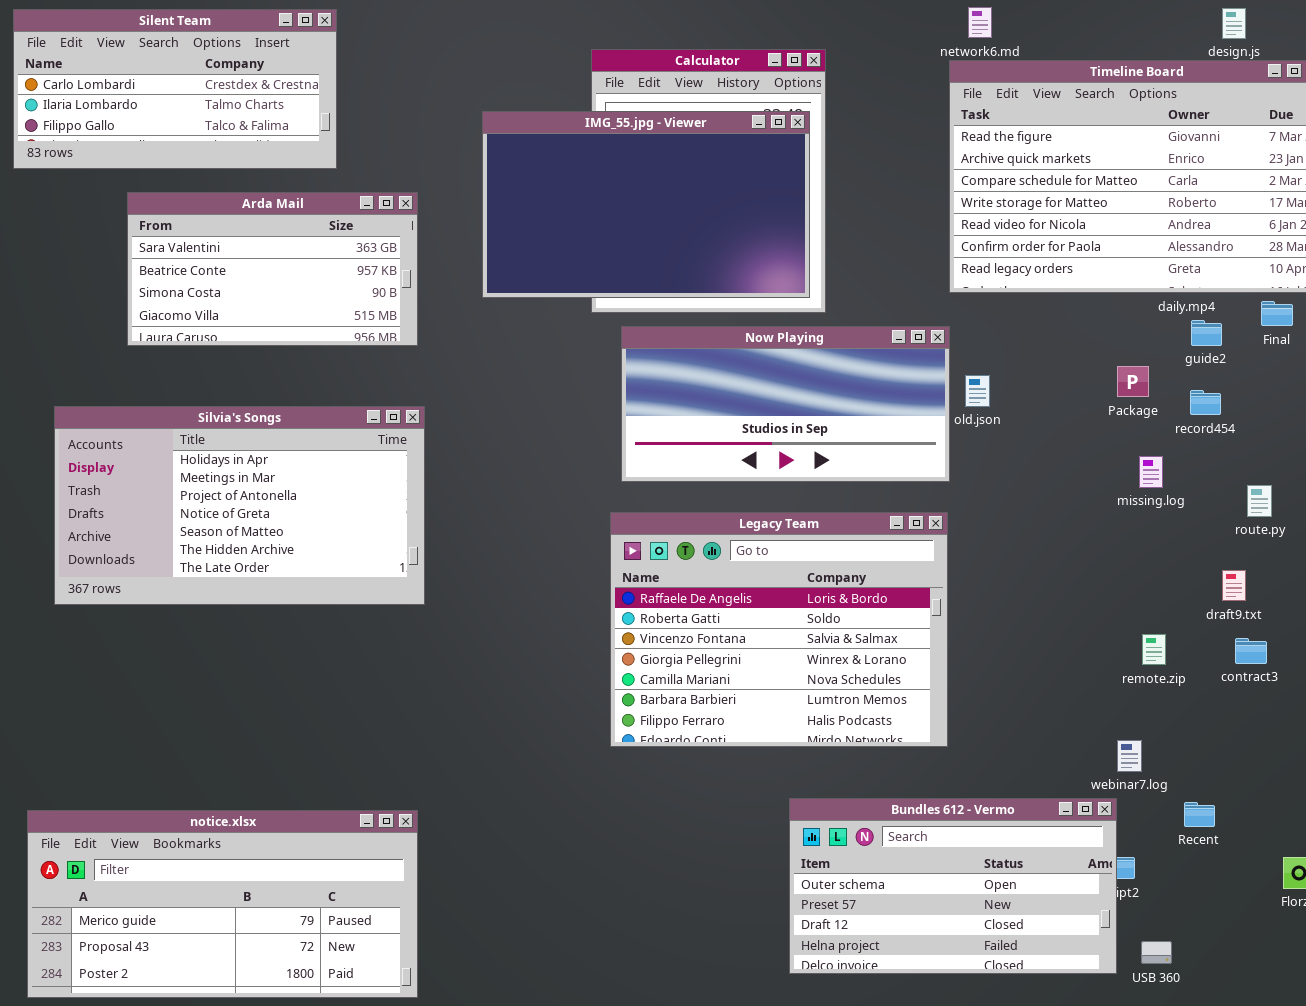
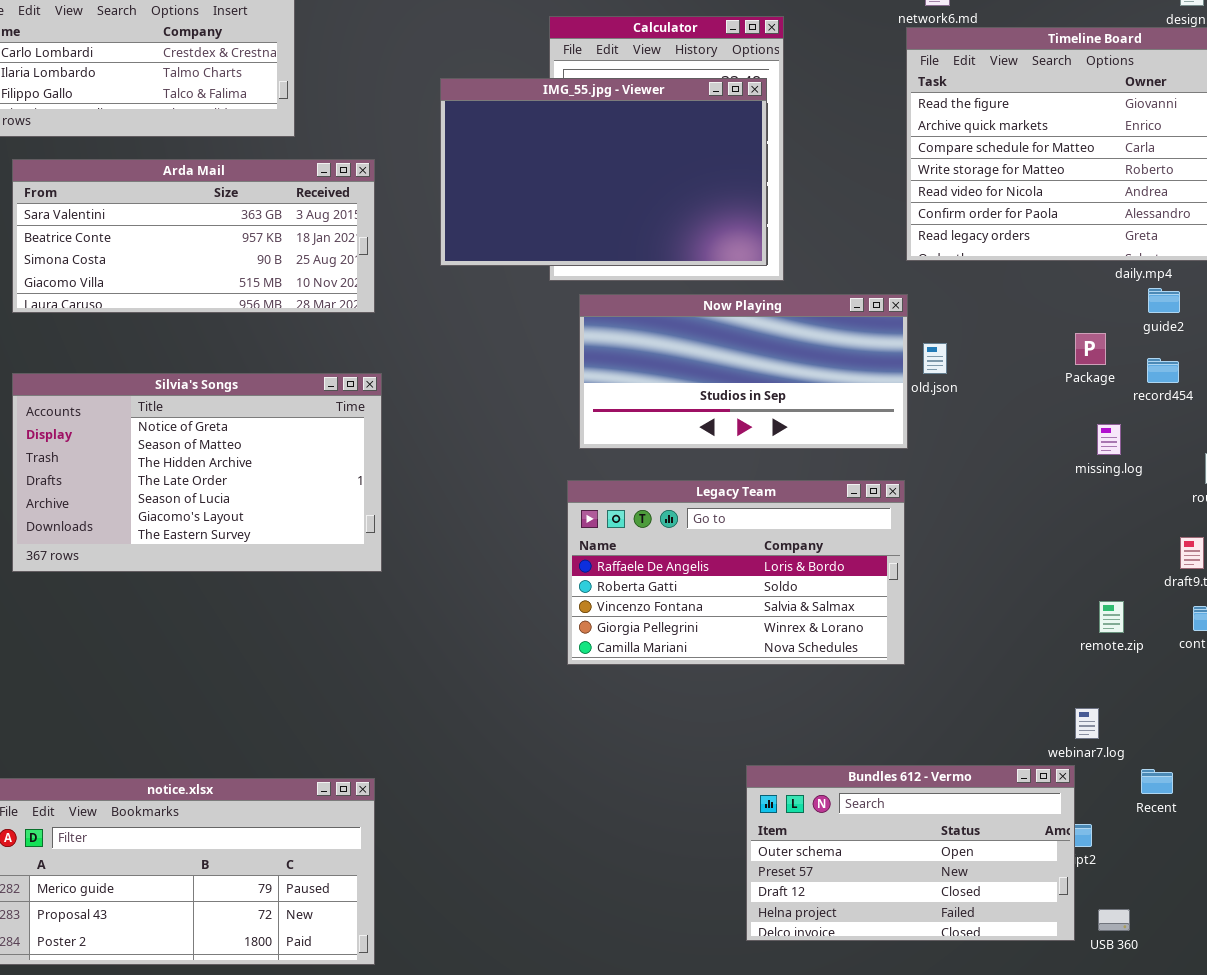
Arda Mail: [127,192,418,346] -> [12,159,375,313], resized
Silvia's Songs: [54,406,425,605] -> [12,373,382,572], scrolled down 3 rows
Legacy Team: [610,512,948,747] -> [567,480,905,665], resized

